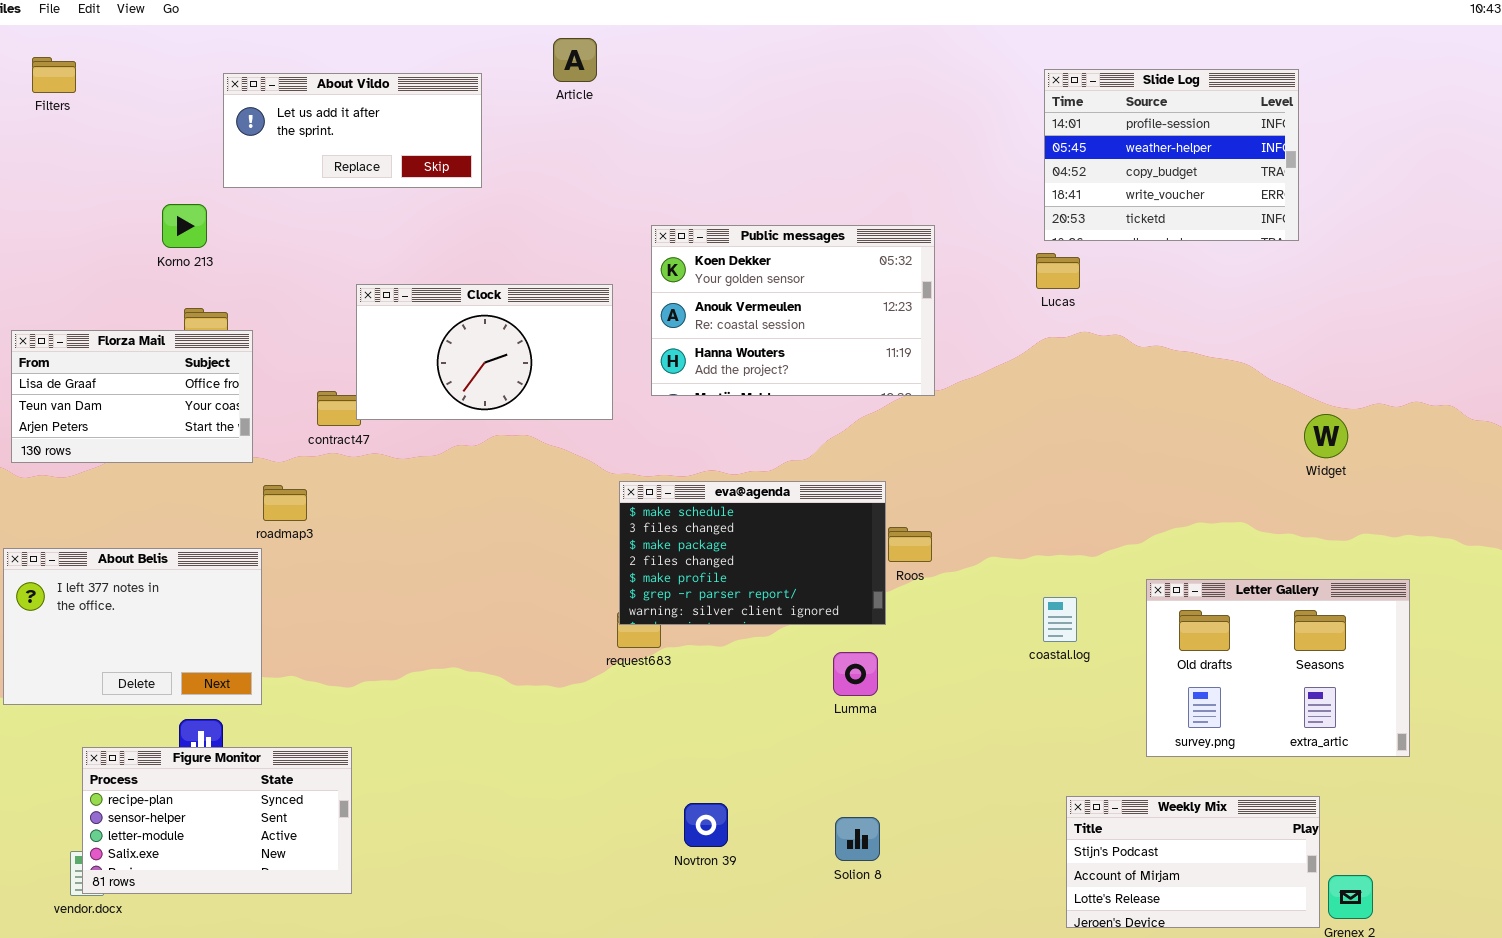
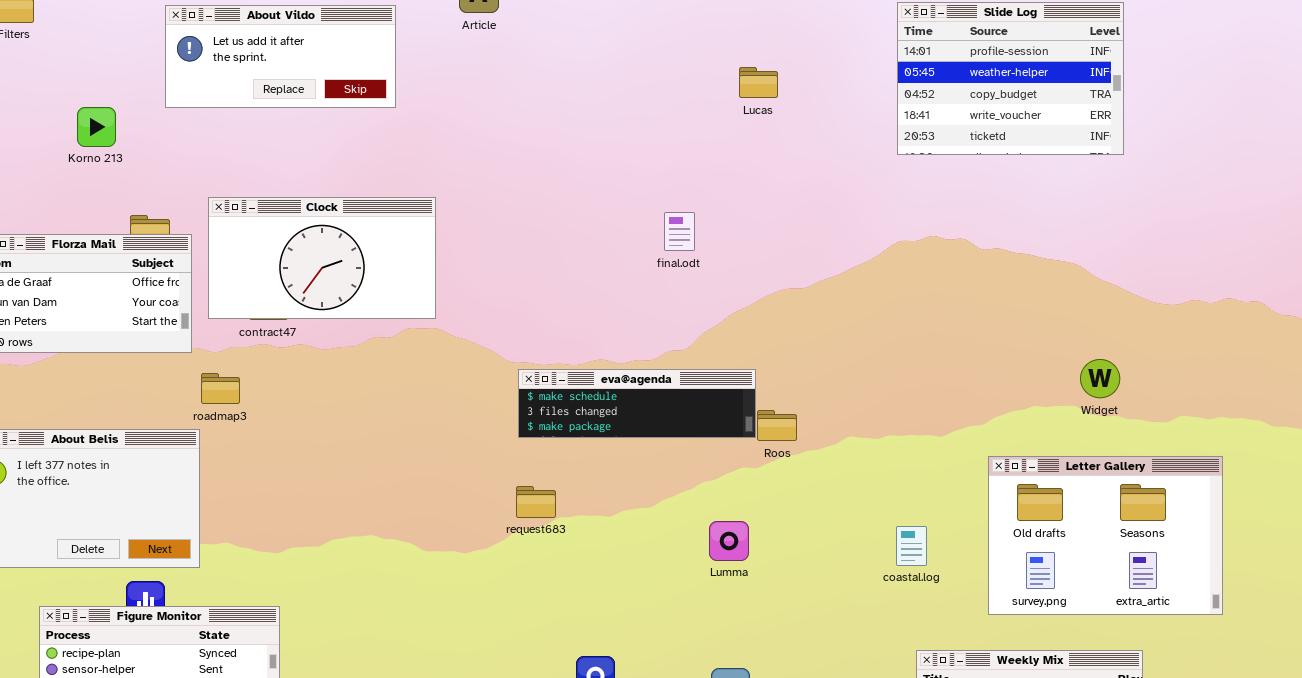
Korno 213: [162,204,207,248] -> [77,107,116,147], moved
Public messages: [651,225,935,396] -> none, closed
Lucas: [1036,253,1080,289] -> [739,67,778,98], moved
Clock: [356,284,613,420] -> [208,197,436,319], moved
Widget: [1304,414,1348,458] -> [1080,359,1120,398], moved
eva@agenda: [619,481,886,625] -> [518,369,756,438], resized
coastal.log: [1043,597,1077,642] -> [896,526,927,566], moved

